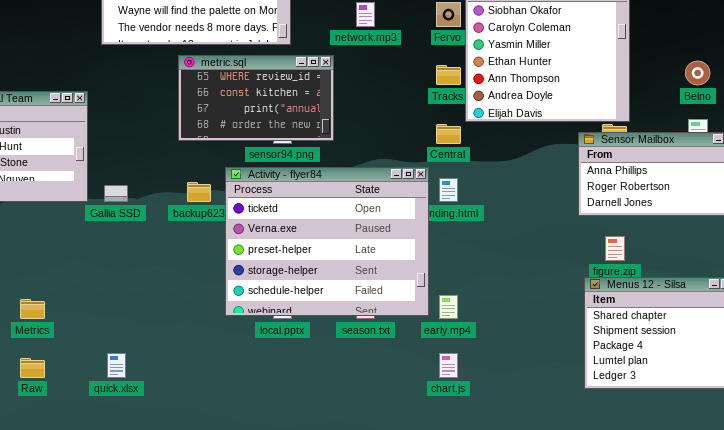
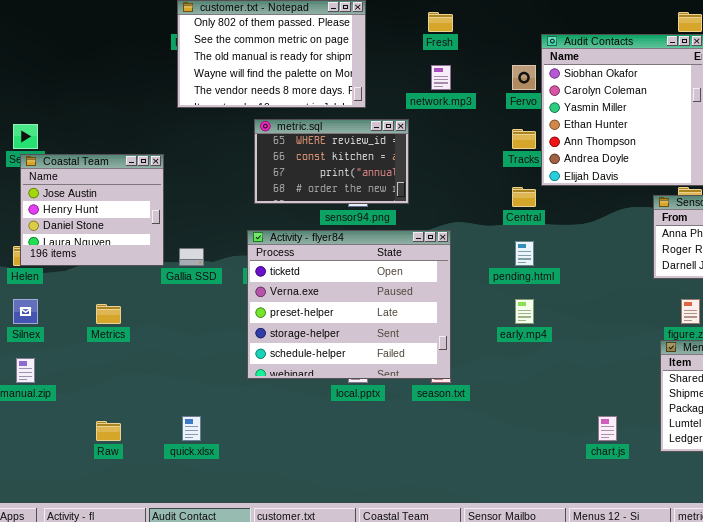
Activity - flyer84: [225,167,429,316] -> [247,230,451,379], moved
early.mp4: [439,295,458,319] -> [515,299,534,324], moved
Metrics: [20,299,45,319] -> [96,304,121,324], moved
chart.js: [439,353,458,378] -> [598,416,617,441], moved

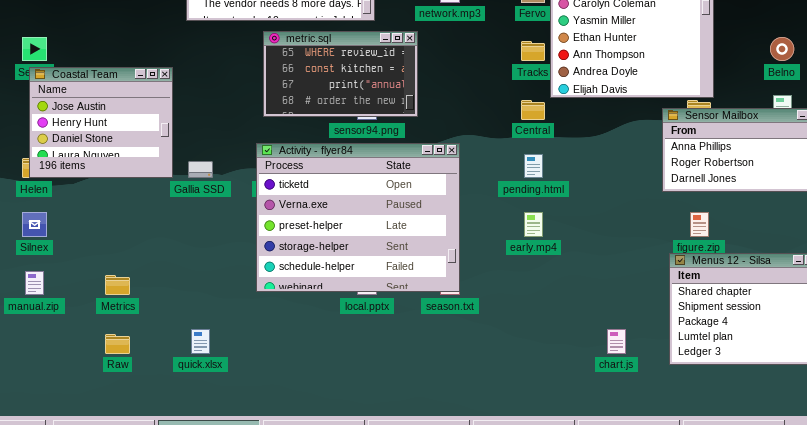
Metrics: [96,304,121,324] -> [105,275,130,295], moved

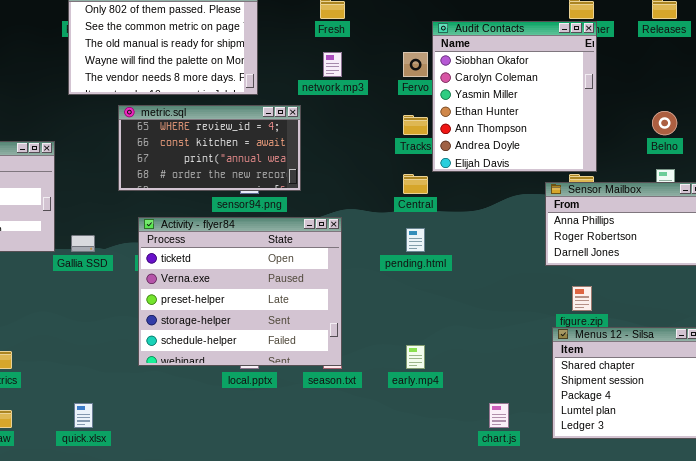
metric.sql: [263,31,418,117] -> [118,105,301,191], resized
early.mp4: [524,212,543,237] -> [406,345,425,369], moved

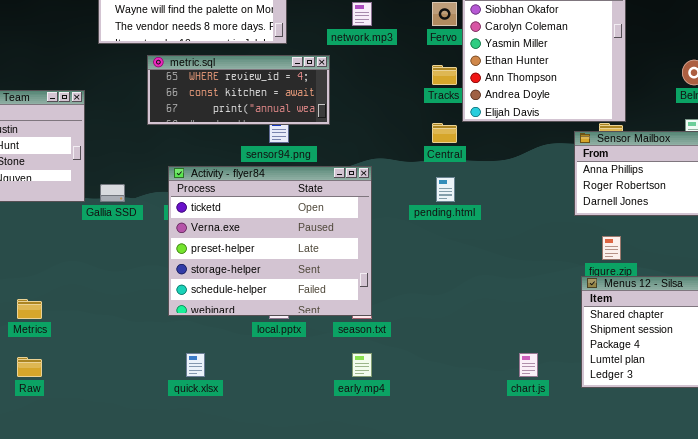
metric.sql: [118,105,301,191] -> [147,55,330,125], resized
early.mp4: [406,345,425,369] -> [352,353,372,377], moved
quick.xlsx: [74,403,93,428] -> [186,353,205,377], moved

